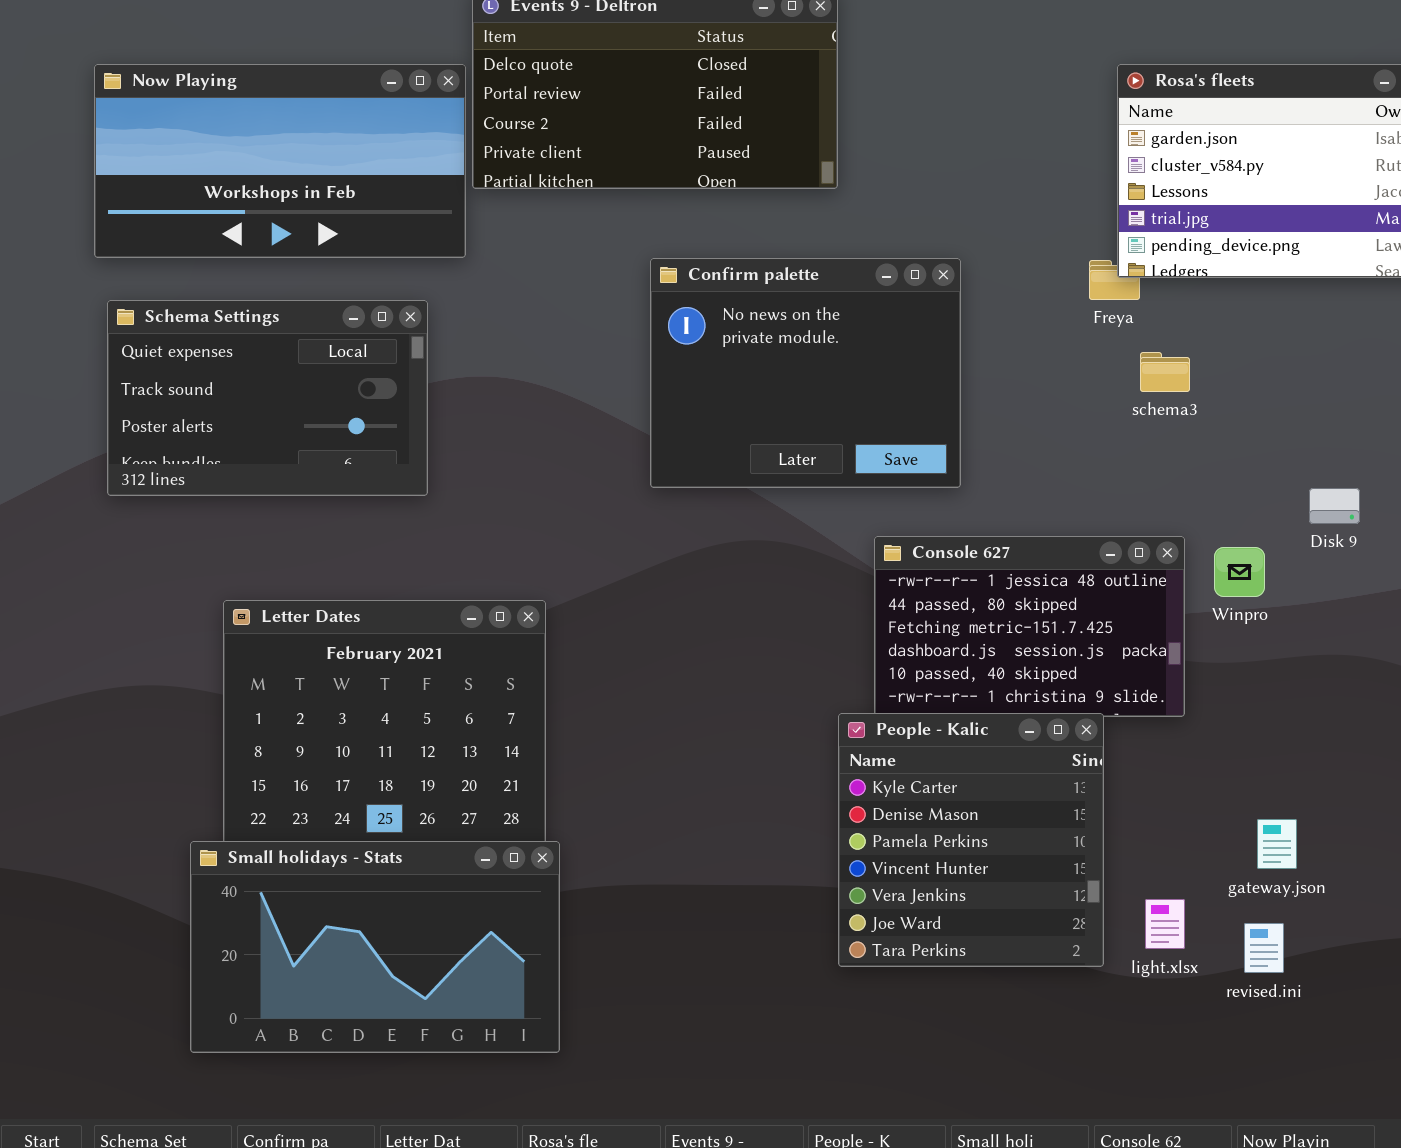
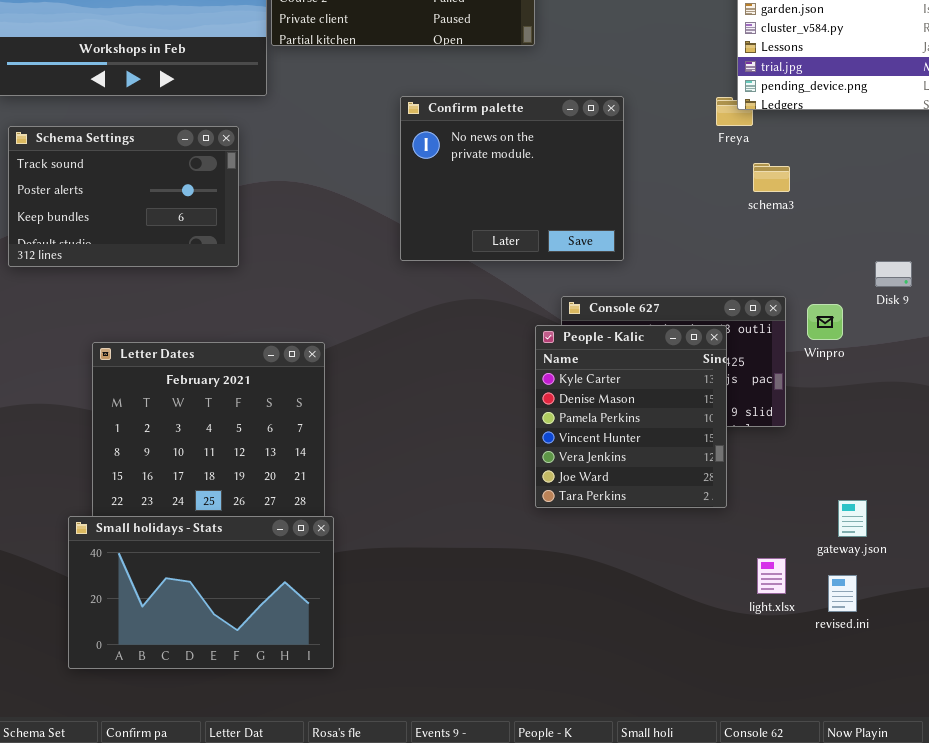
Schema Settings: [107,300,428,496] -> [8,126,239,267], scrolled down 1 row
People - Kalic: [838,713,1104,967] -> [535,325,727,508], moved

